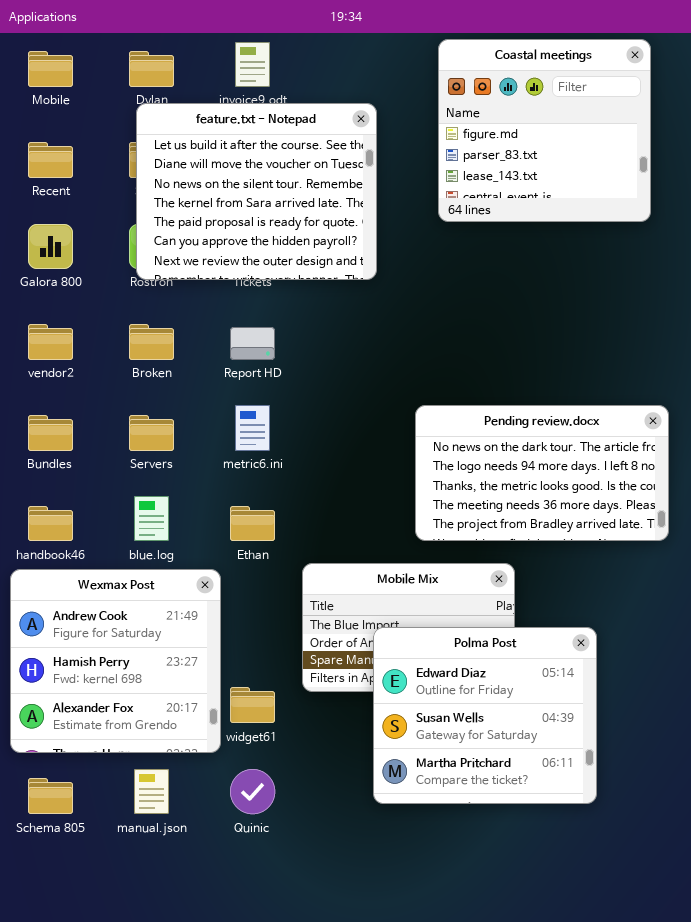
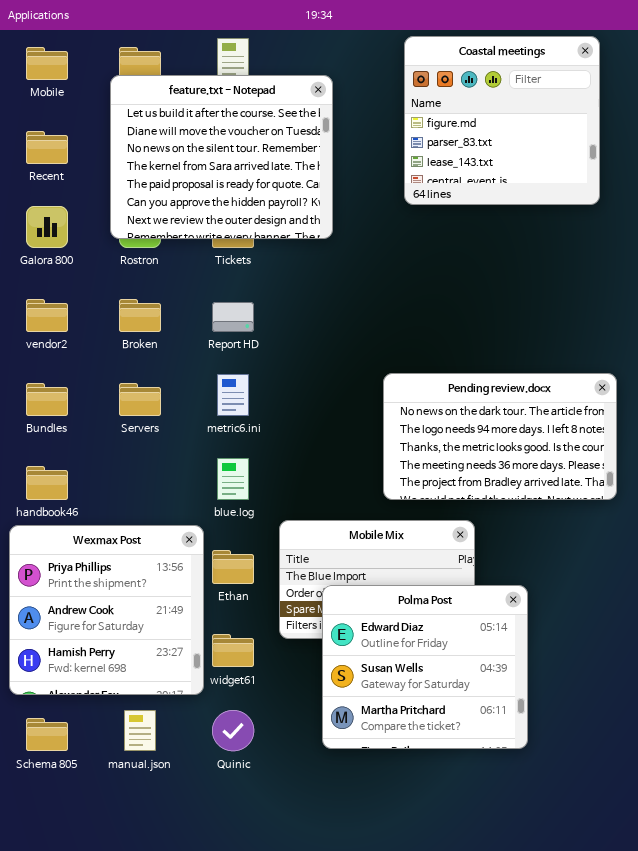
feature.txt - Notepad: [136,103,377,280] -> [110,75,333,239], moved
blue.log: [134,496,169,541] -> [217,458,249,500], moved
Ethan: [230,506,275,541] -> [212,550,254,584], moved
Wexmax Post: [10,569,221,753] -> [9,525,204,695], scrolled up 1 row
Polma Post: [373,627,597,804] -> [322,585,528,749], moved

